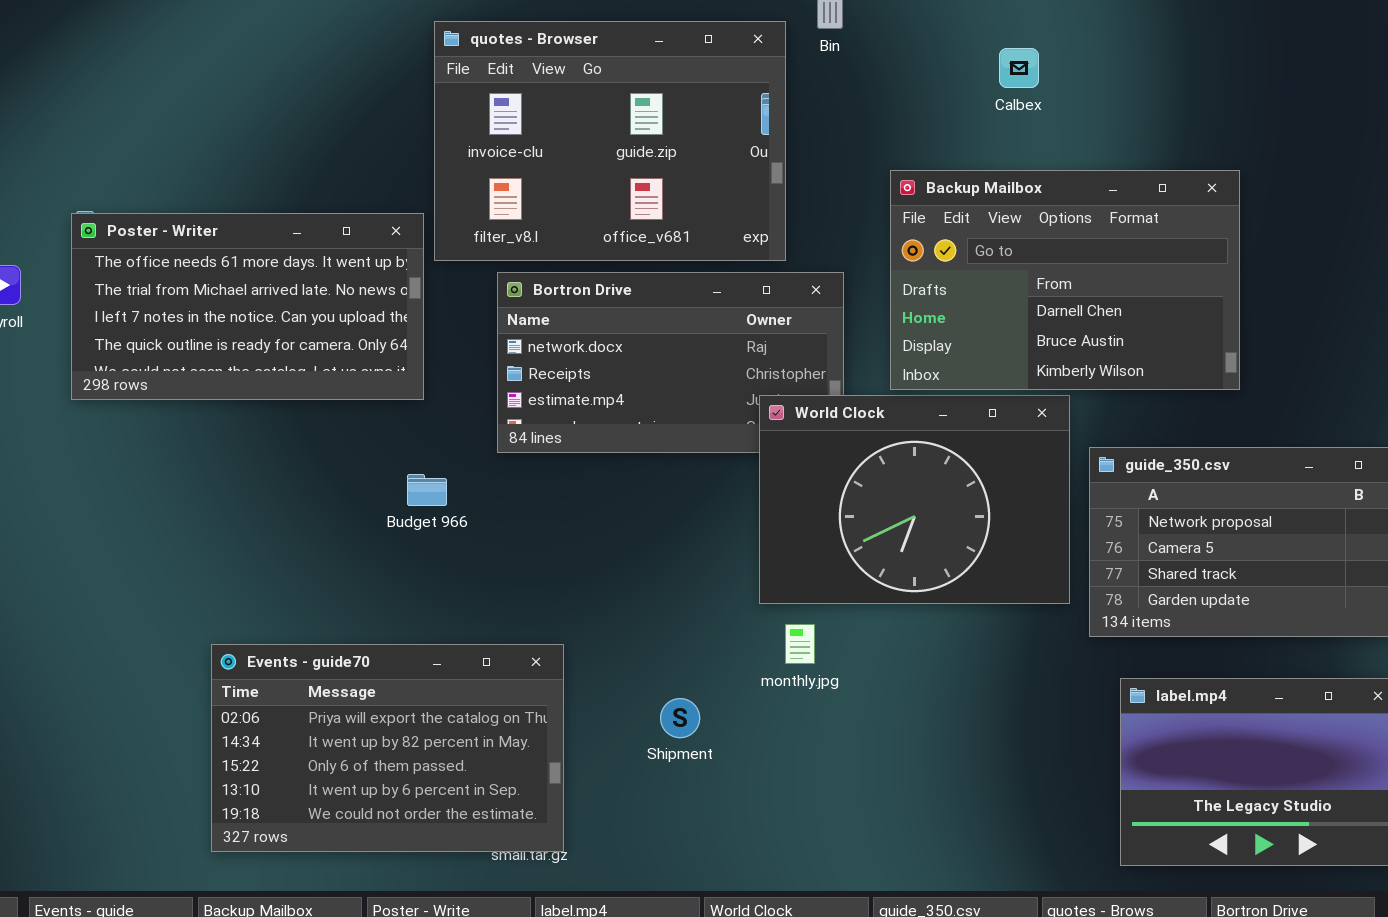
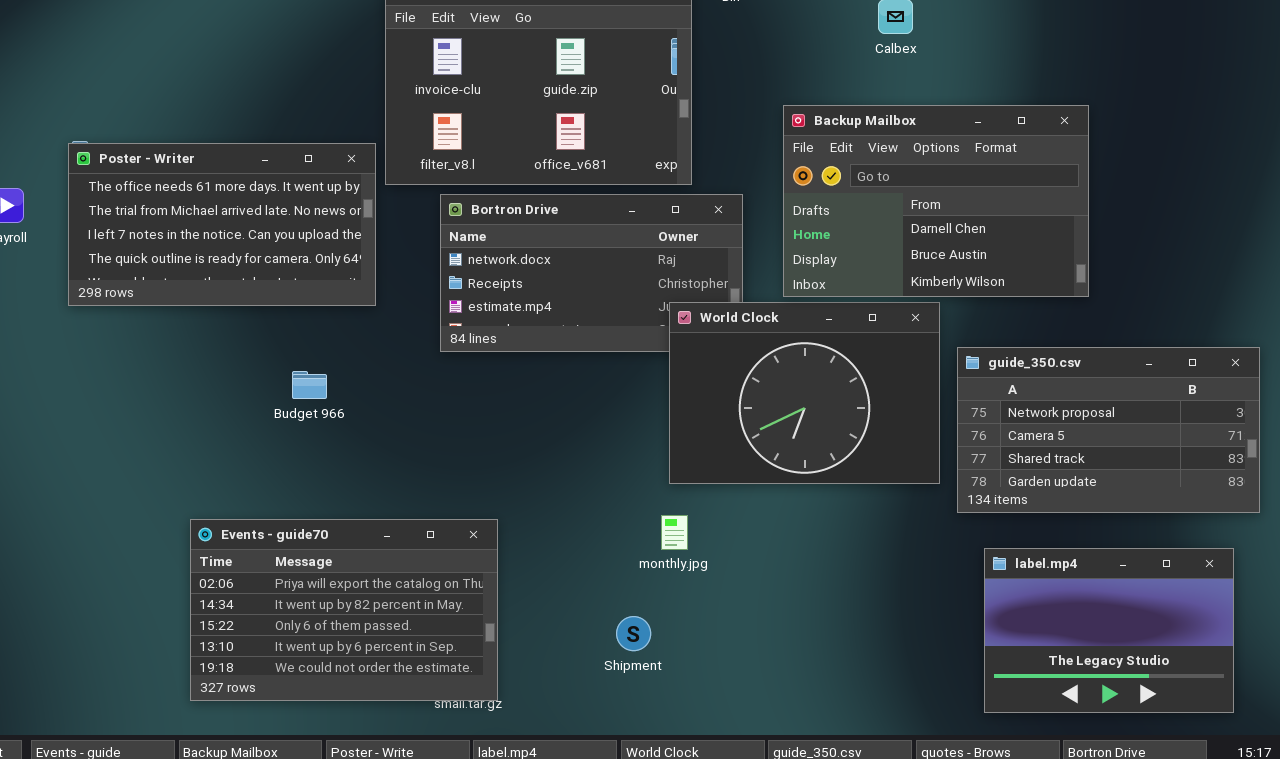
Budget 966: [407,474,447,506] -> [292,371,327,399], moved
monthly.jpg: [785,624,815,664] -> [661,515,688,550], moved
Shipment: [660,698,700,738] -> [616,616,651,651], moved

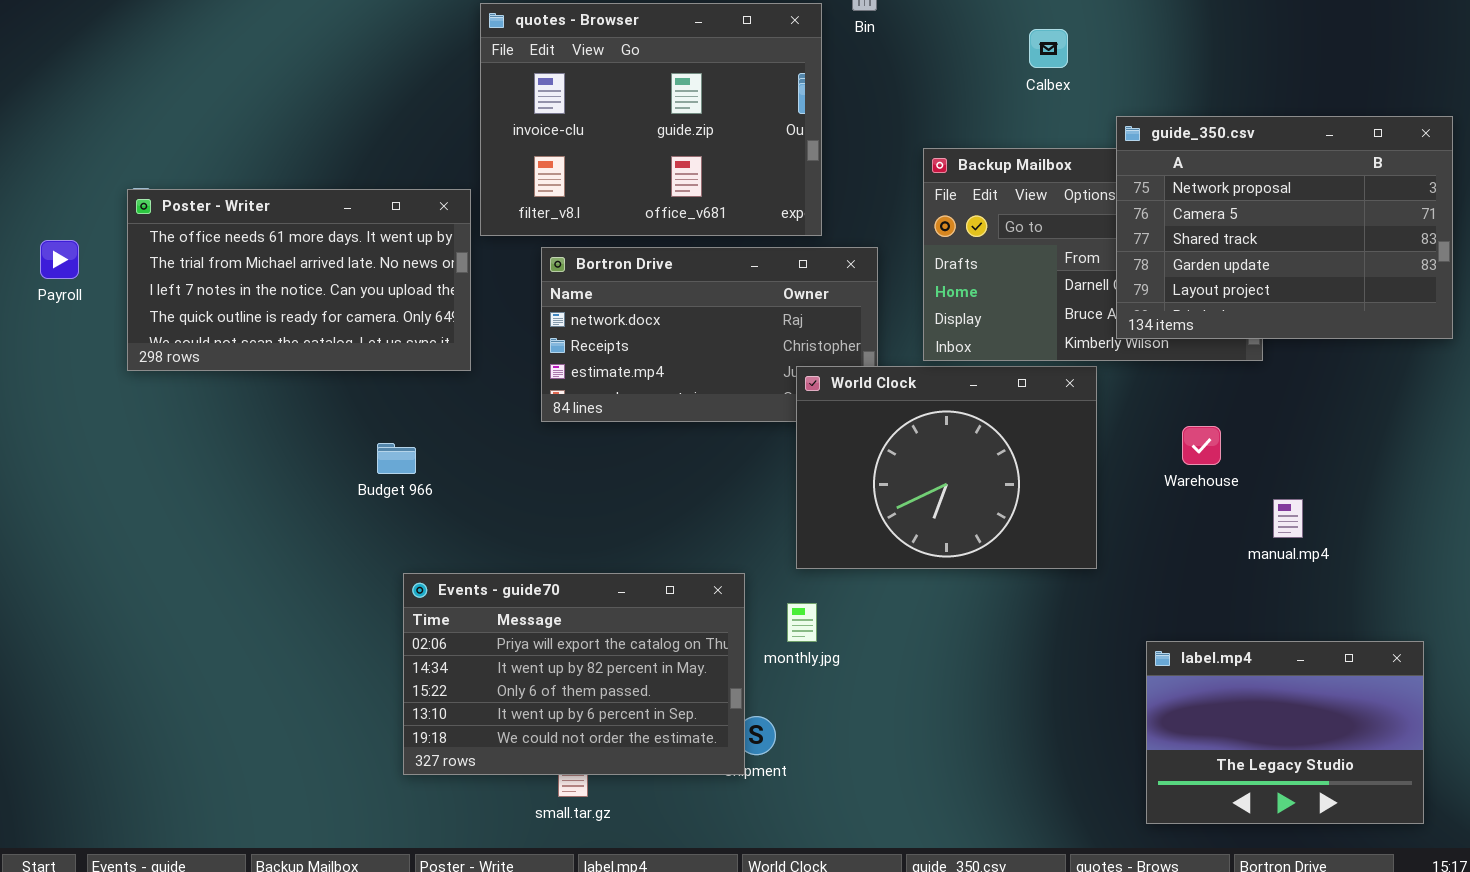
guide_350.csv: [957,347,1260,513] -> [1116,116,1453,339], moved, resized
Events - guide70: [190,519,498,701] -> [403,573,745,775], moved

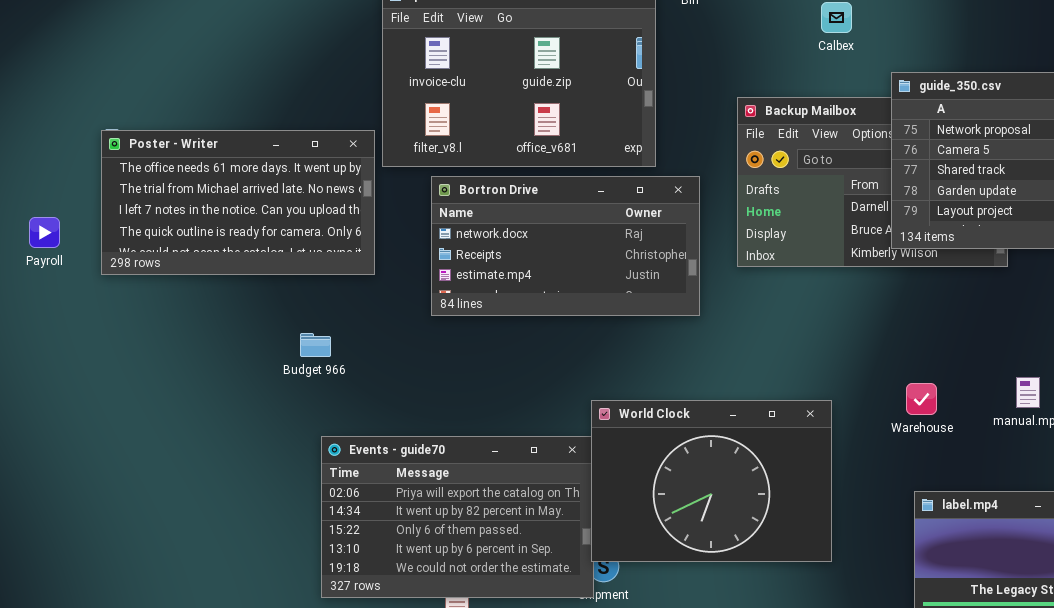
Payroll: [40,240,79,279] -> [29,217,60,248], moved
World Clock: [796,366,1097,569] -> [591,400,832,562], moved
Warehouse: [1182,426,1221,465] -> [906,383,937,415], moved

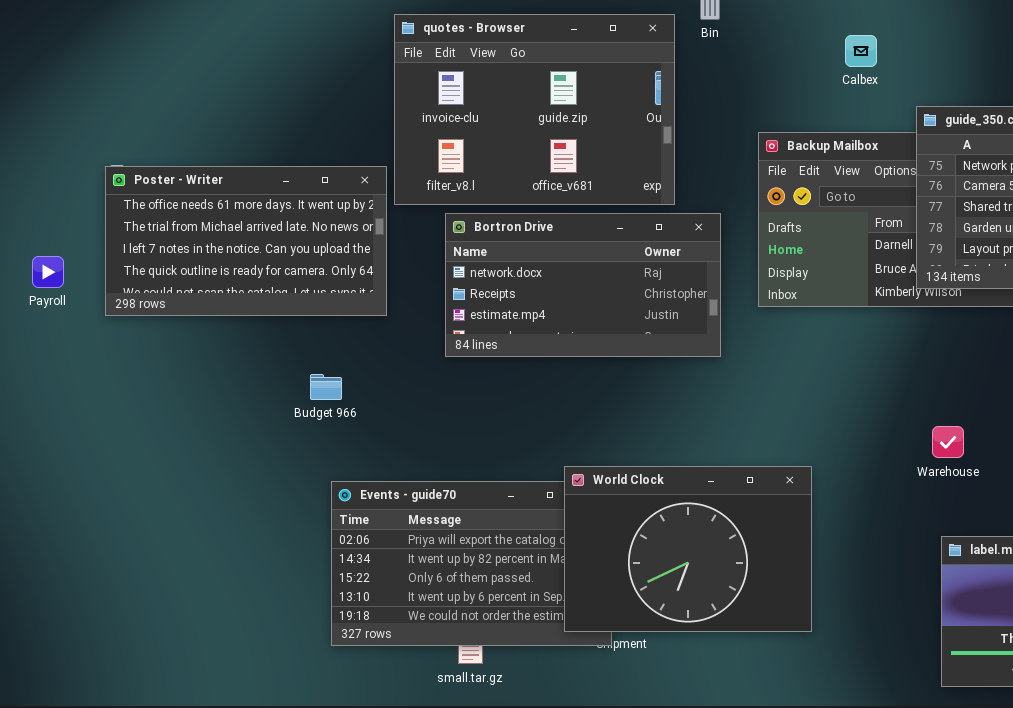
World Clock: [591,400,832,562] -> [564,466,812,632], moved

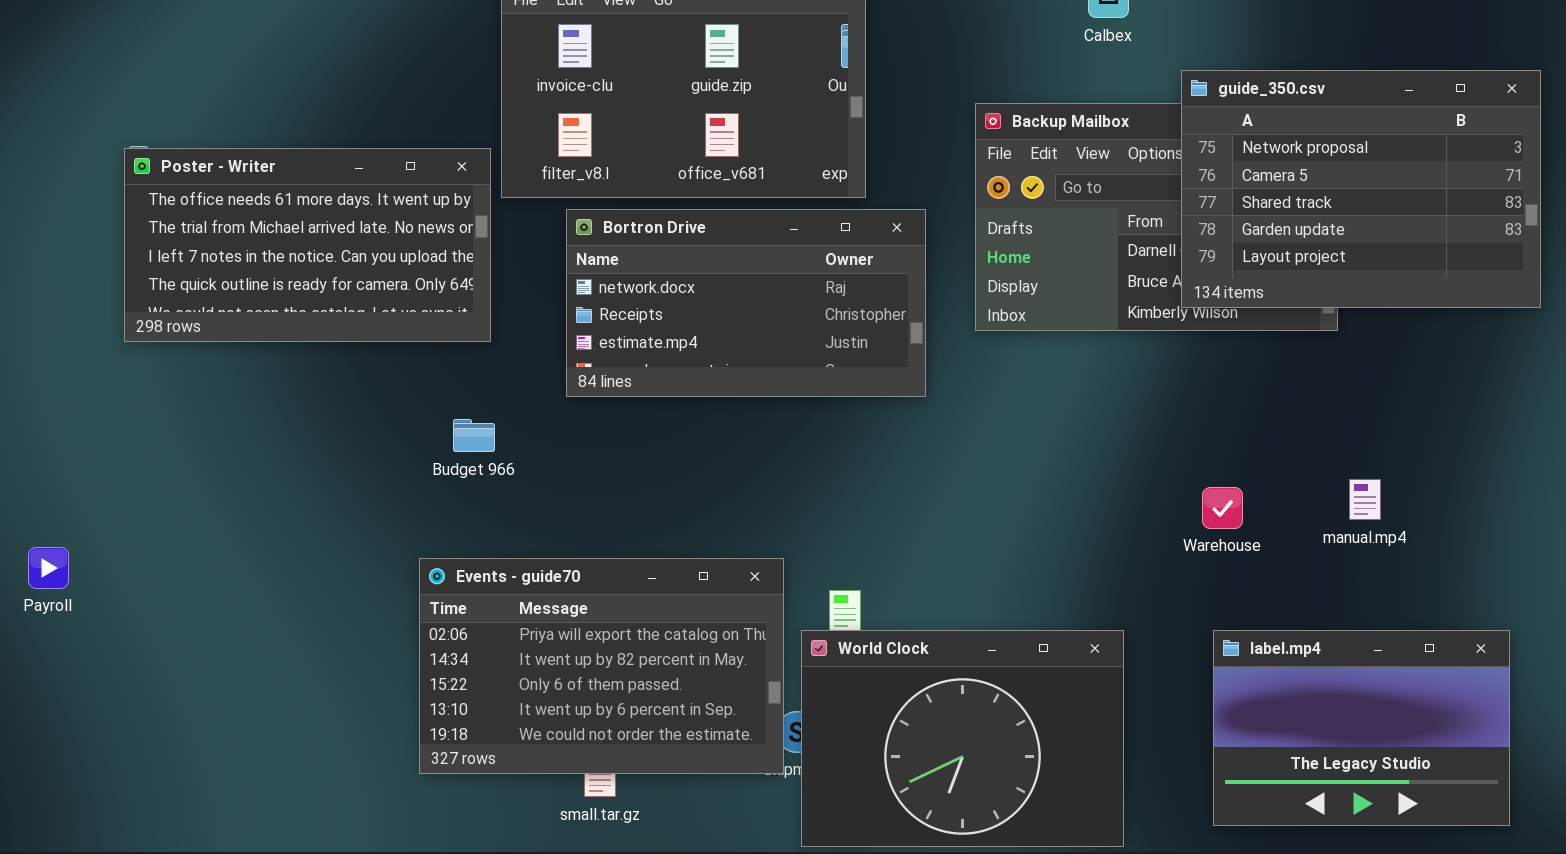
Payroll: [32,256,64,288] -> [28,547,69,589], moved
Budget 966: [310,374,342,400] -> [453,419,495,452], moved
World Clock: [564,466,812,632] -> [801,630,1124,847], moved

